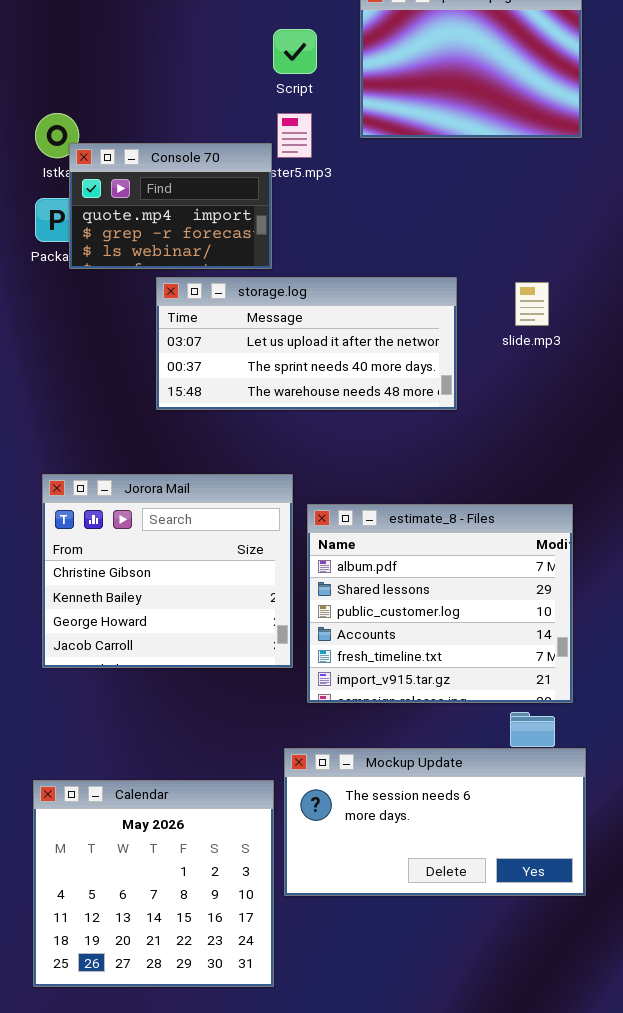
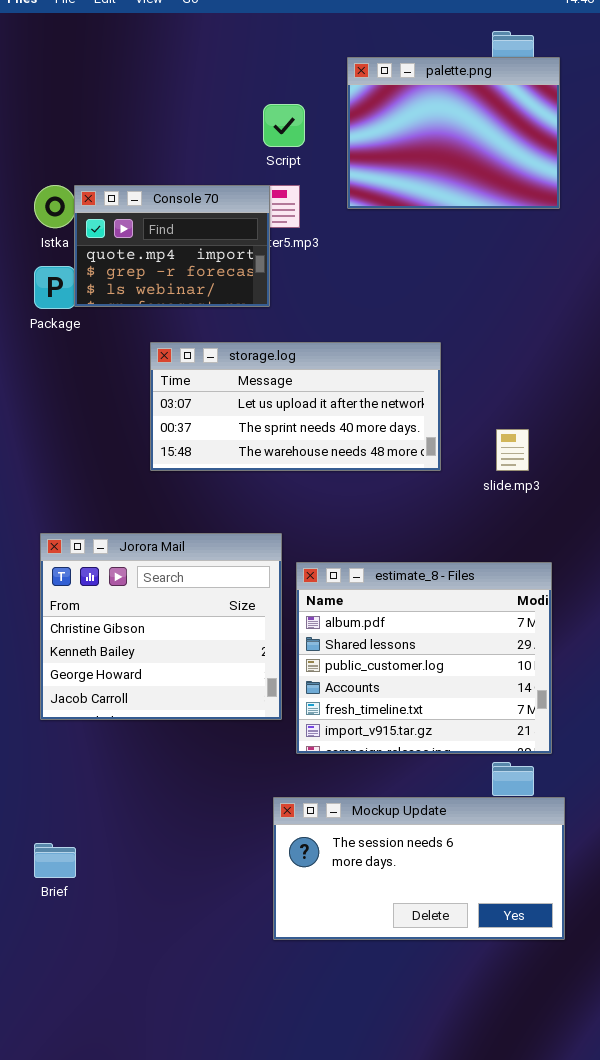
Console 70: [69,143,272,269] -> [74,185,270,307], moved
slide.mp3: [515,282,549,326] -> [496,429,529,471], moved
Calendar: [33,780,274,987] -> none, closed

